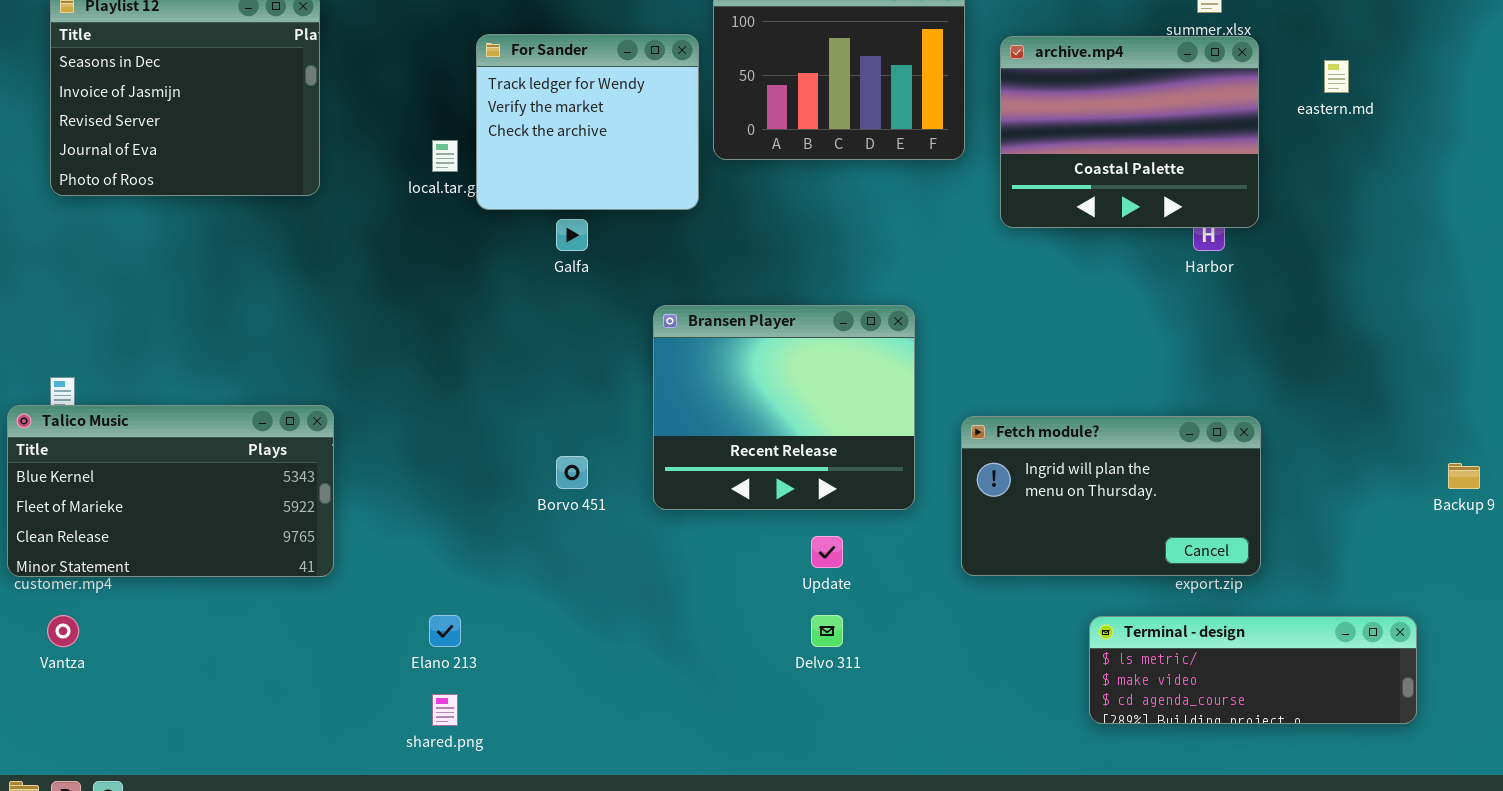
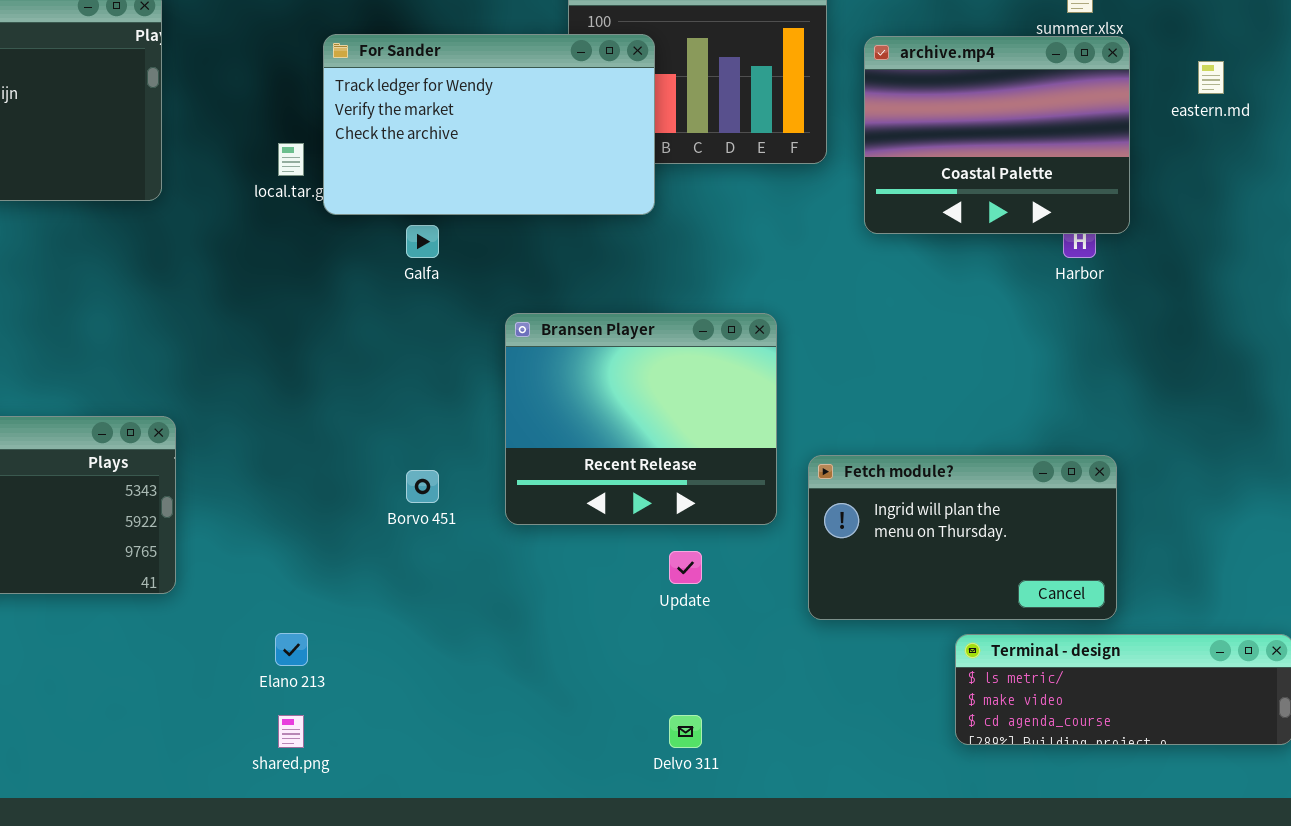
For Sander: [476,34,699,210] -> [323,34,655,215], resized
Fetch module?: [961,416,1261,576] -> [808,455,1117,620], moved
Delvo 311: [811,615,843,647] -> [669,715,702,748], moved

